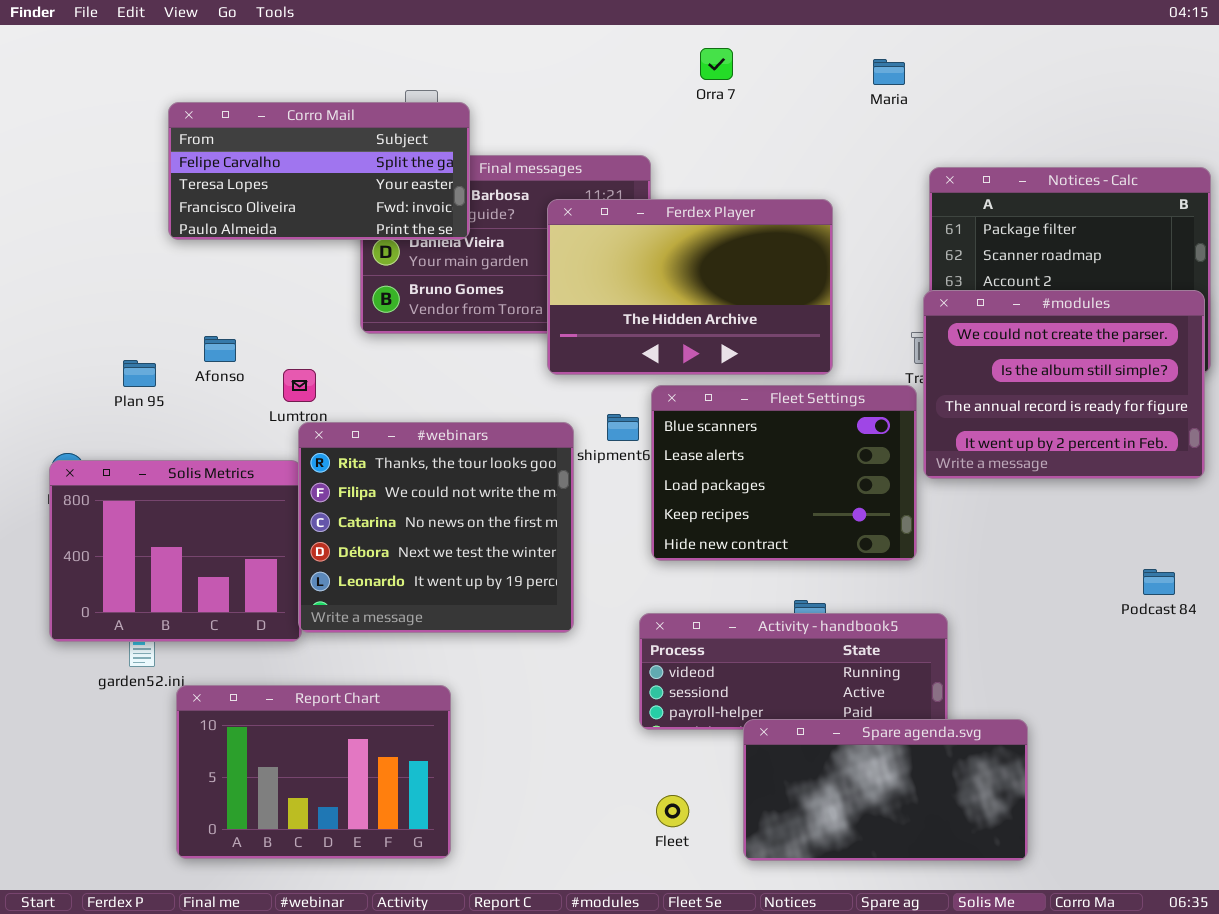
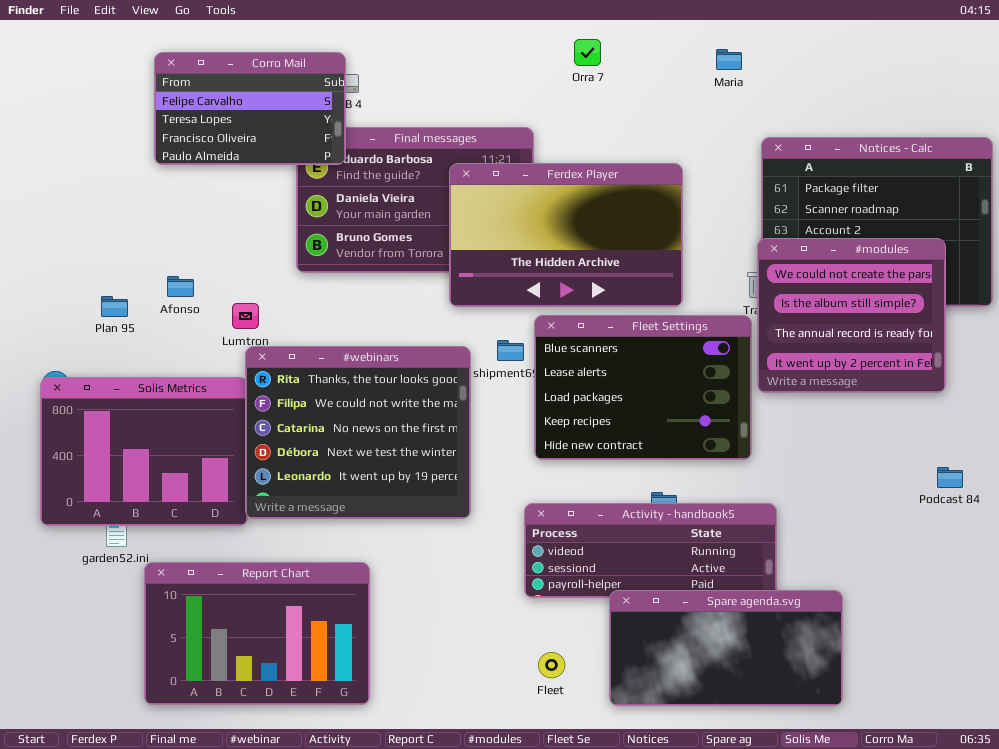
Corro Mail: [168,102,470,240] -> [154,52,346,165], moved, resized
#modules: [923,290,1205,479] -> [757,238,946,393], resized

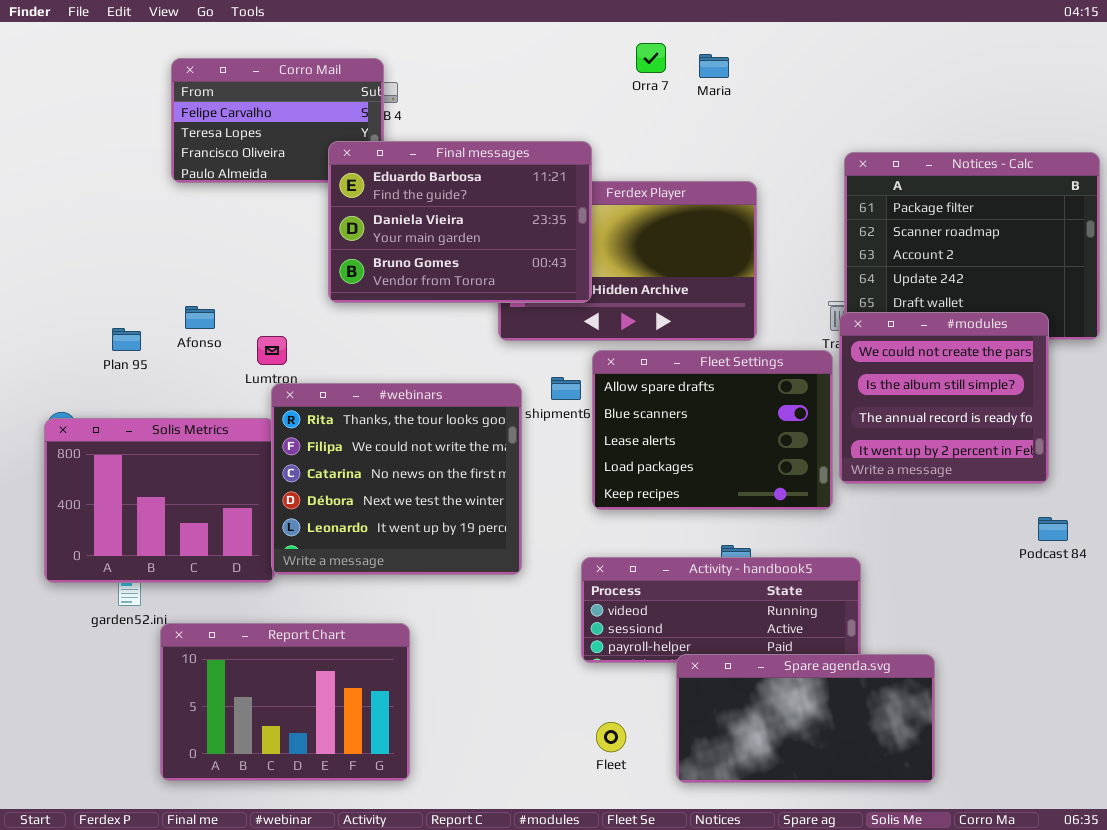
Maria: [716,49,742,70] -> [699,54,729,78], moved
Final messages: [296,127,534,273] -> [328,141,592,303], raised
#modules: [757,238,946,393] -> [839,312,1049,484], moved
Fleet Settings: [534,315,752,460] -> [592,350,833,510], scrolled up 1 row

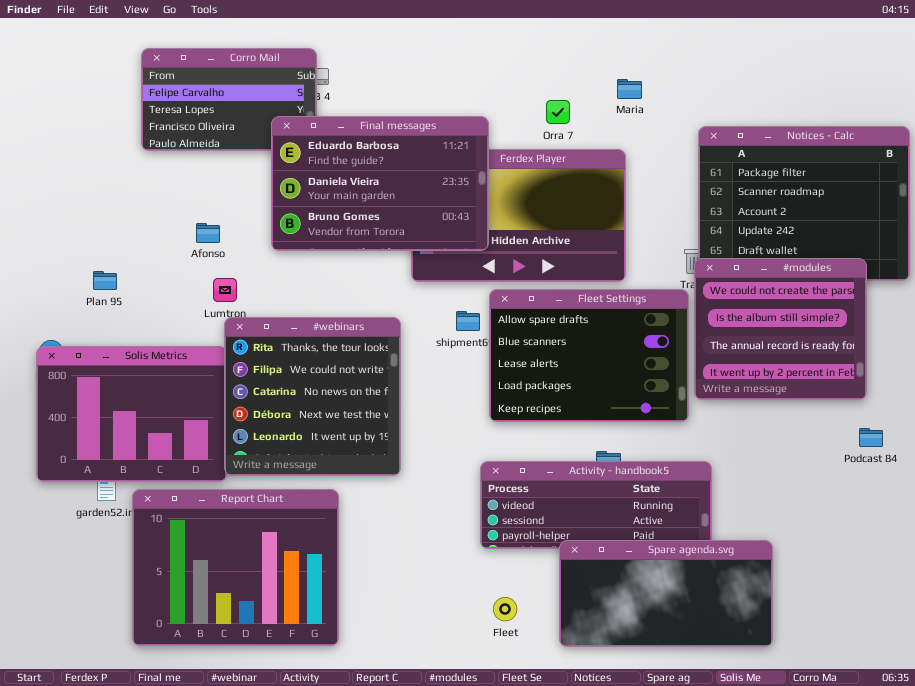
Orra 7: [636,43,666,73] -> [546,100,570,124], moved
Maria: [699,54,729,78] -> [617,79,642,99], moved
Afonso: [185,306,215,329] -> [196,223,220,243], moved
#webinars: [271,383,522,575] -> [224,317,401,476], resized
Report Chart: [160,623,410,781] -> [132,489,339,646], resized

